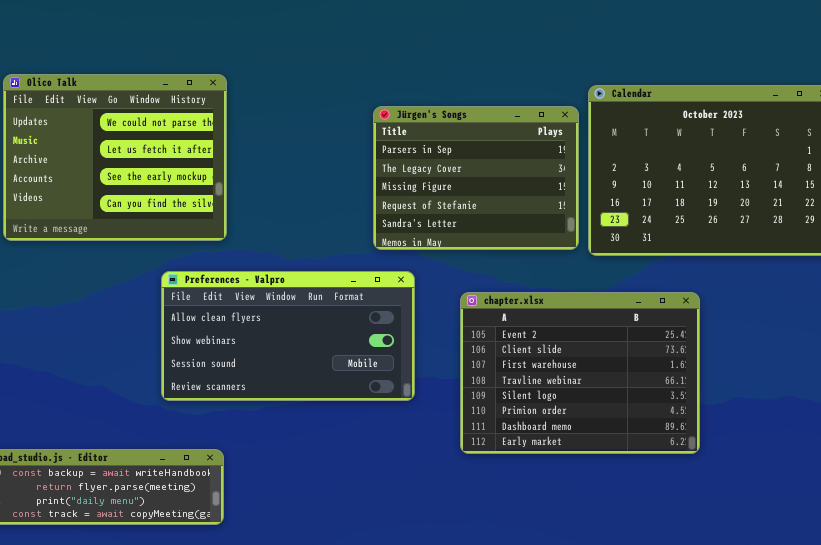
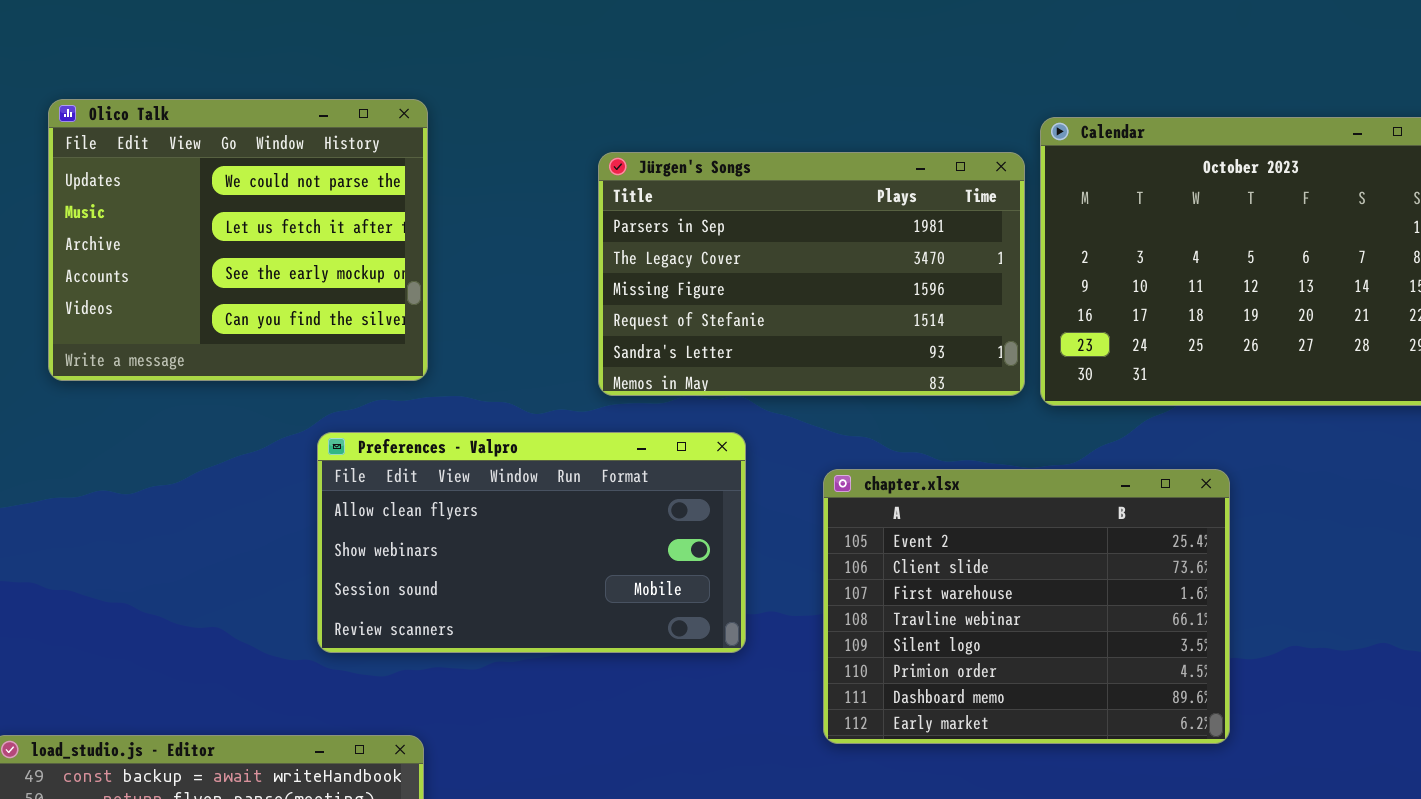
Jürgen's Songs: [373,106,579,250] -> [598,152,1025,396], resized

